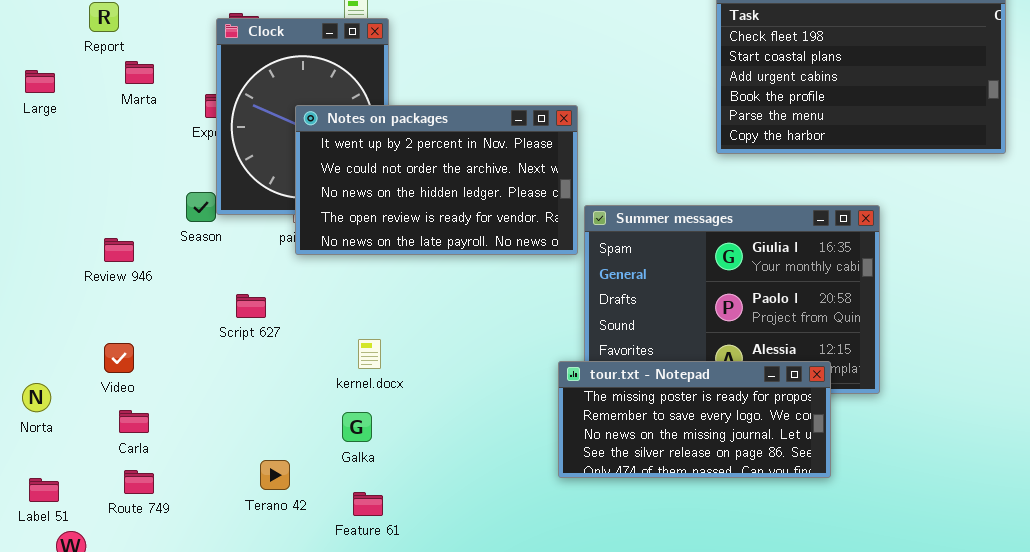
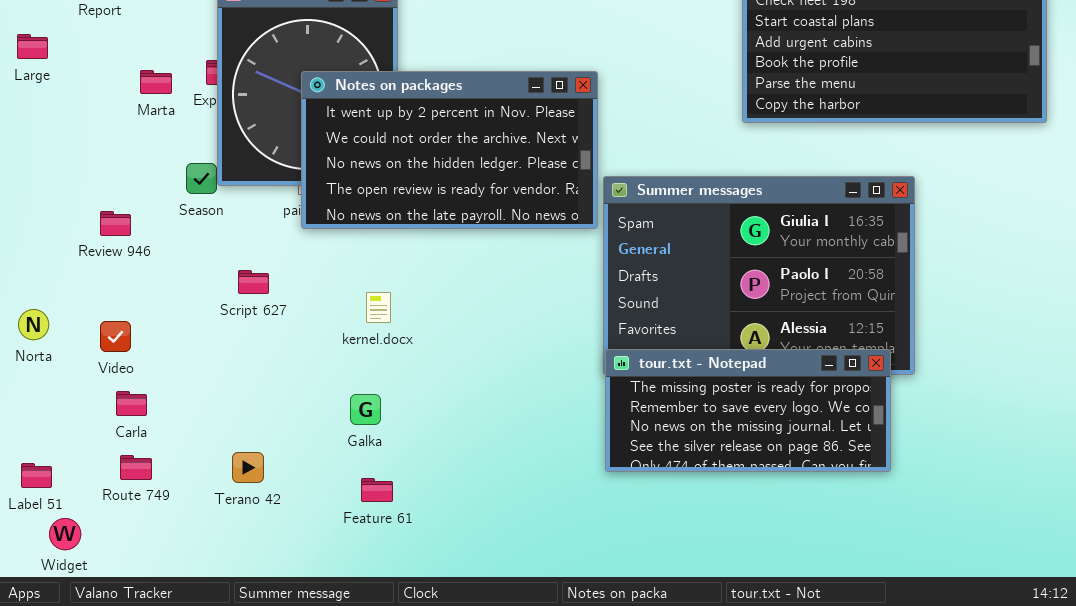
Marta: [125,61,154,84] -> [140,70,172,94], moved
kernel.docx: [358,339,381,369] -> [366,292,391,323], moved
tour.txt - Notepad: [558,361,831,478] -> [605,349,891,472], moved
Norta: [22,383,51,412] -> [18,309,49,340], moved
Terano 42: [260,460,290,490] -> [232,452,264,483], moved

